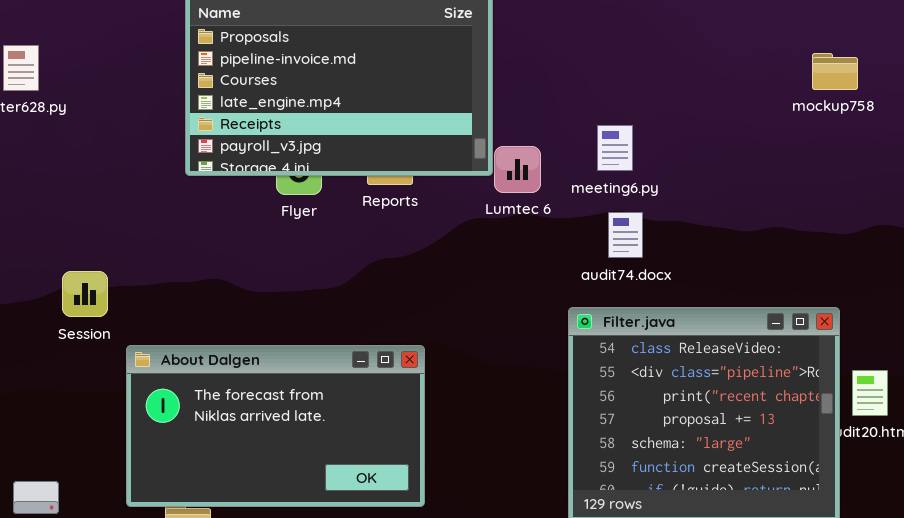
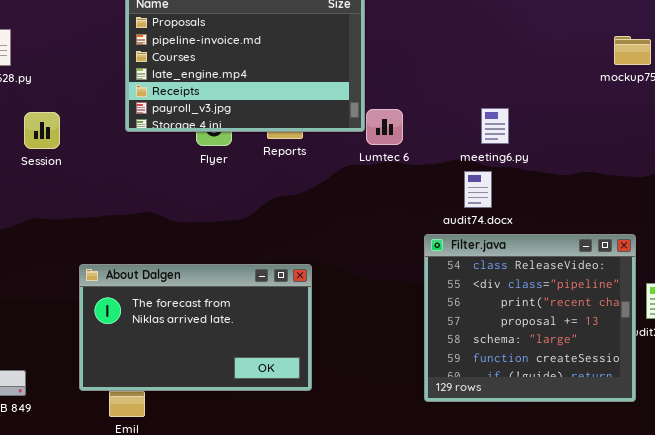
meeting6.py: [597,125,633,171] -> [481,108,509,144], moved
audit74.docx: [608,212,643,258] -> [464,171,492,208], moved
Session: [62,271,108,317] -> [24,112,60,149], moved

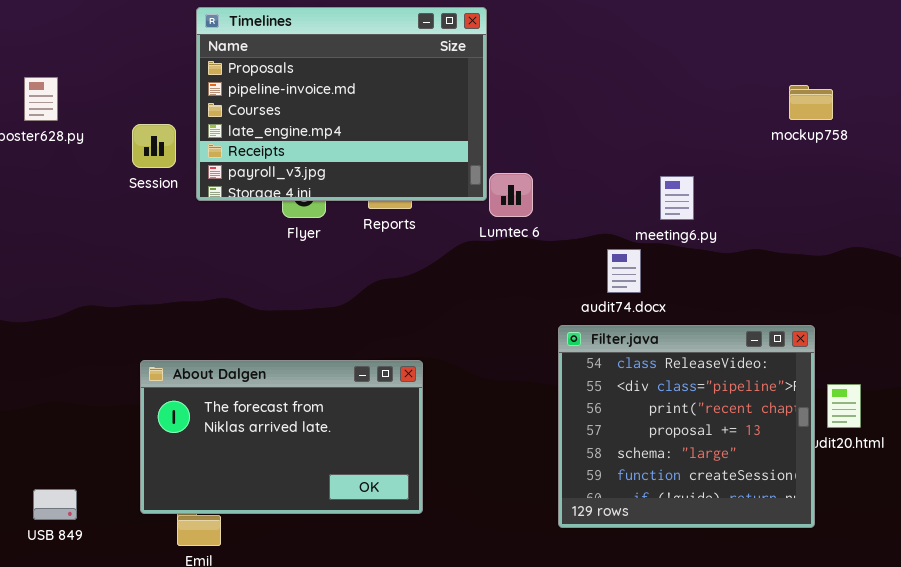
meeting6.py: [481,108,509,144] -> [660,176,694,220], moved
Session: [24,112,60,149] -> [132,124,176,168], moved

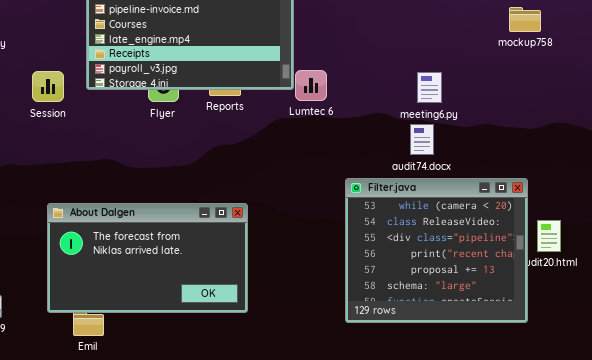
Session: [132,124,176,168] -> [32,71,64,102], moved
audit74.docx: [607,249,641,293] -> [410,124,434,155], moved
Filter.java: [558,325,815,528] -> [345,178,528,323], scrolled up 1 row

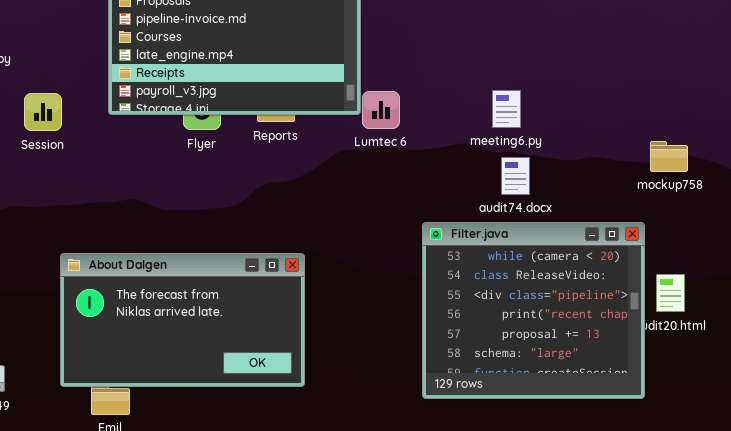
mockup758: [509,7,541,32] -> [650,141,688,172], moved
Session: [32,71,64,102] -> [24,93,62,131], moved
meeting6.py: [417,72,442,103] -> [492,90,521,128], moved

